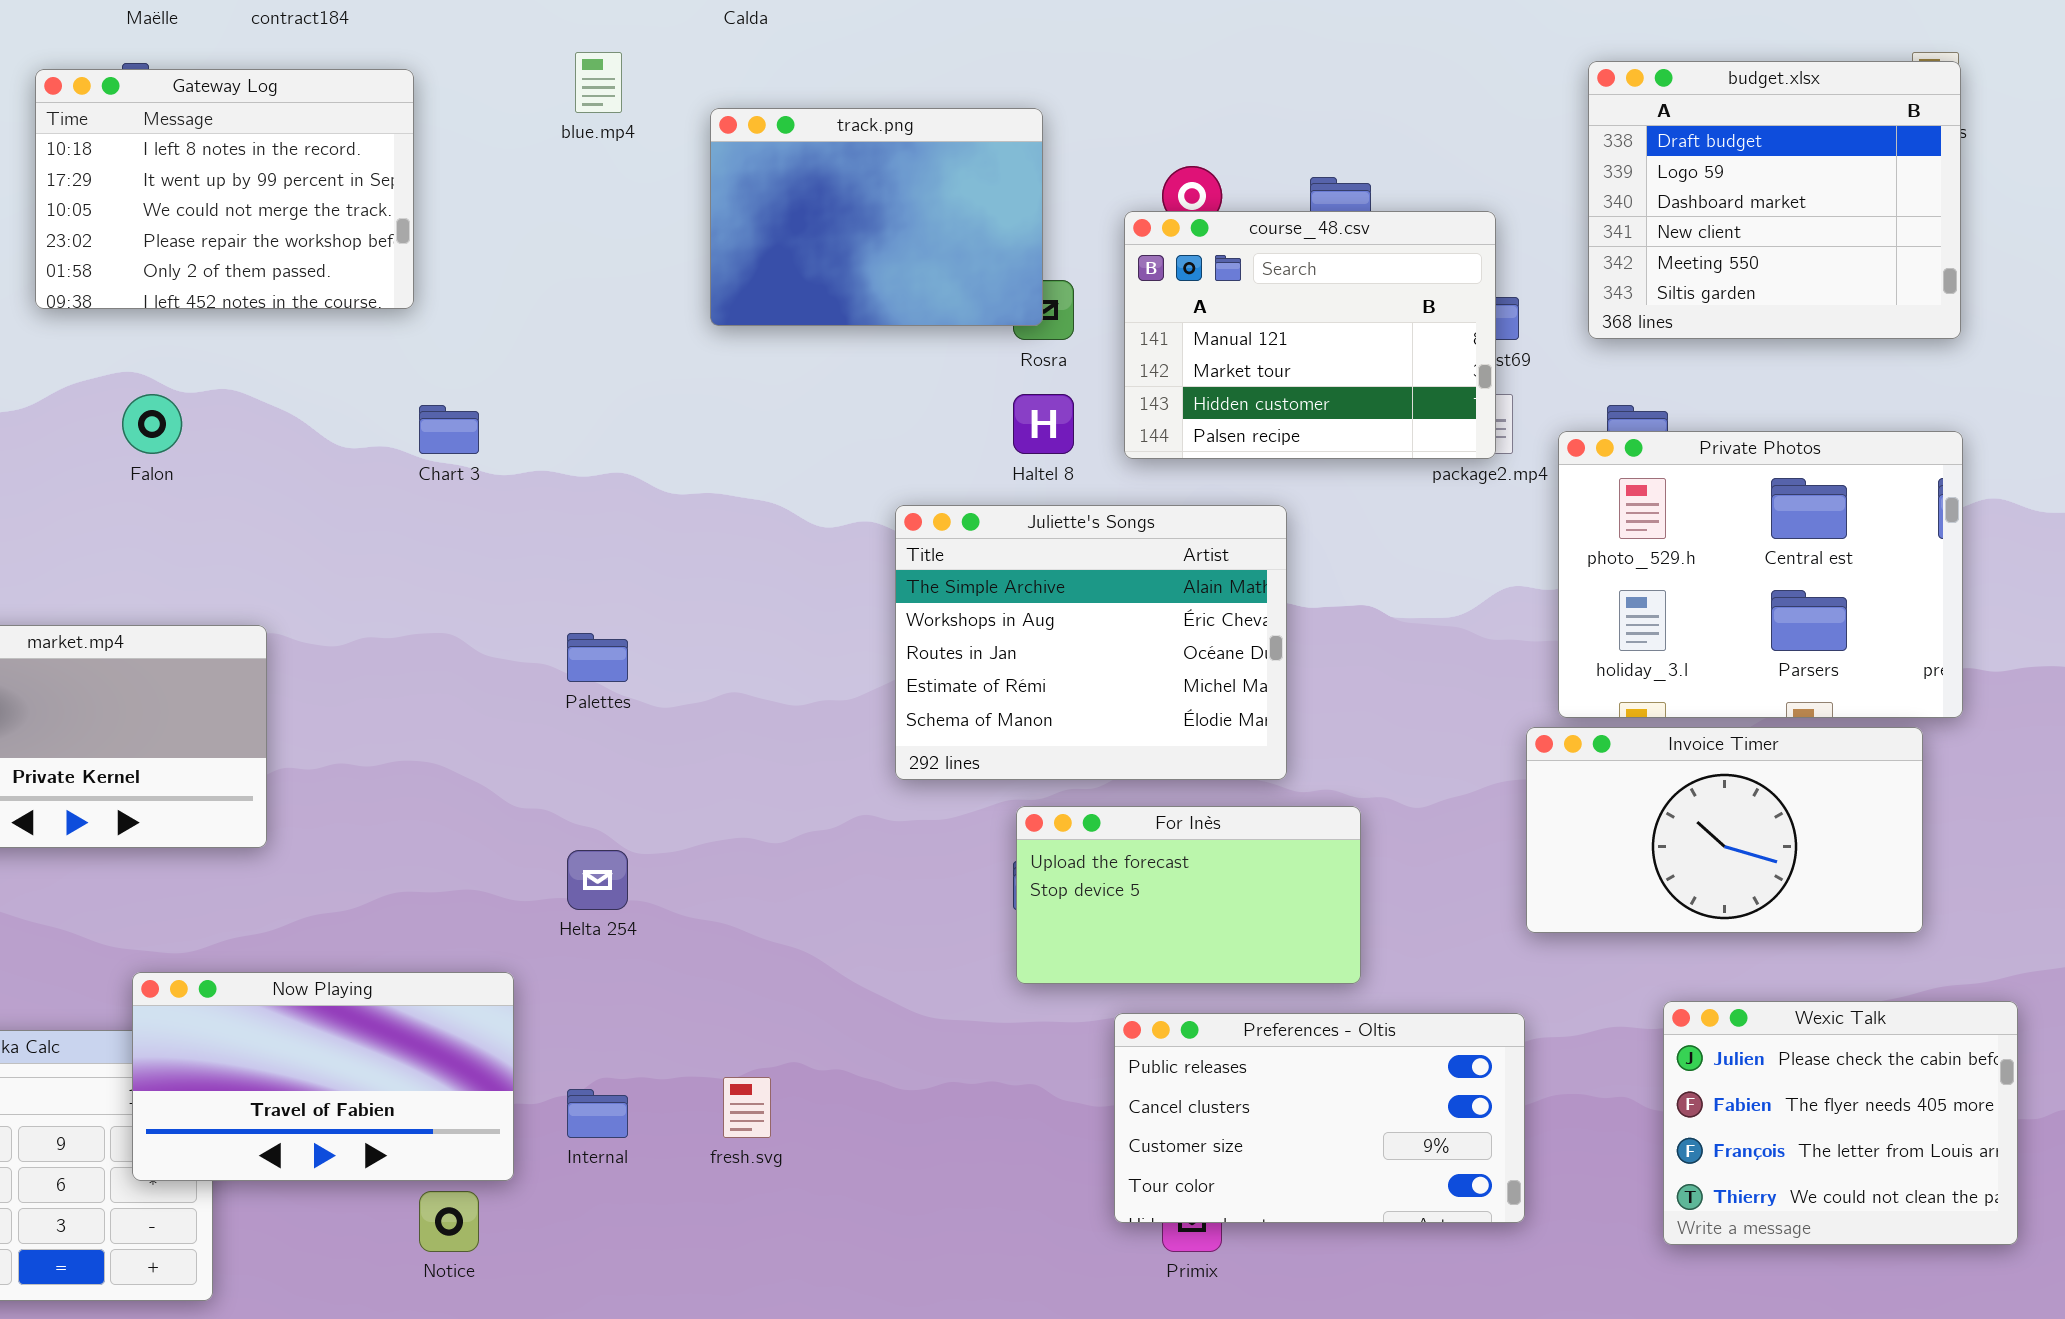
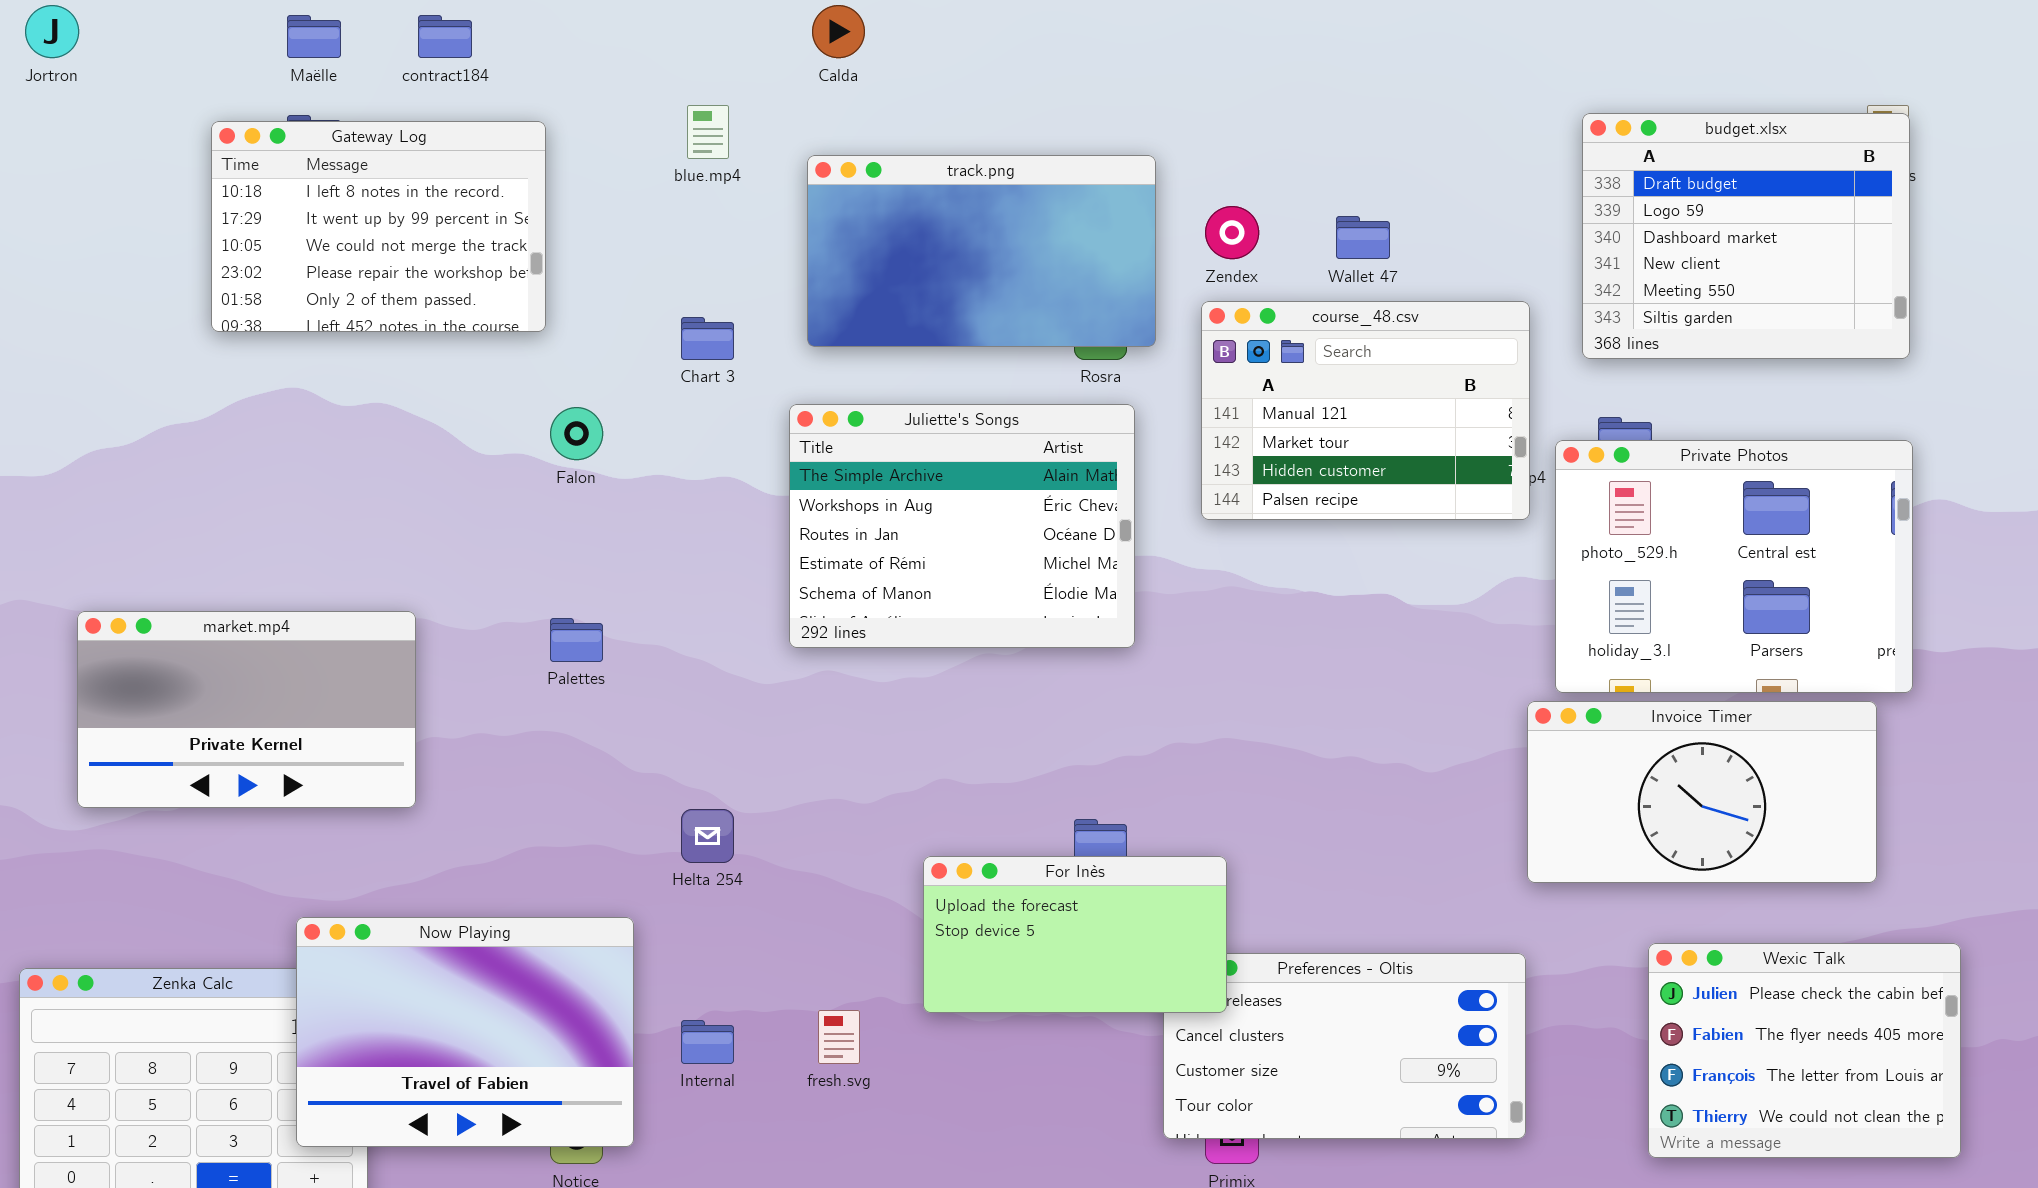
track.png: [710,108,1043,326] -> [807,155,1156,347], resized
course_48.csv: [1124,211,1496,459] -> [1201,301,1530,520], moved
Falon: [122,394,182,454] -> [550,407,603,460], moved
Chart 3: [419,405,479,454] -> [681,317,734,360], moved
Juliette's Songs: [895,505,1287,780] -> [789,404,1135,648], moved
Palettes: [567,633,628,682] -> [550,618,603,662], moved
For Inès: [1016,806,1361,984] -> [923,856,1227,1013], moved
Now Playing: [132,972,514,1181] -> [296,917,634,1147], resized

